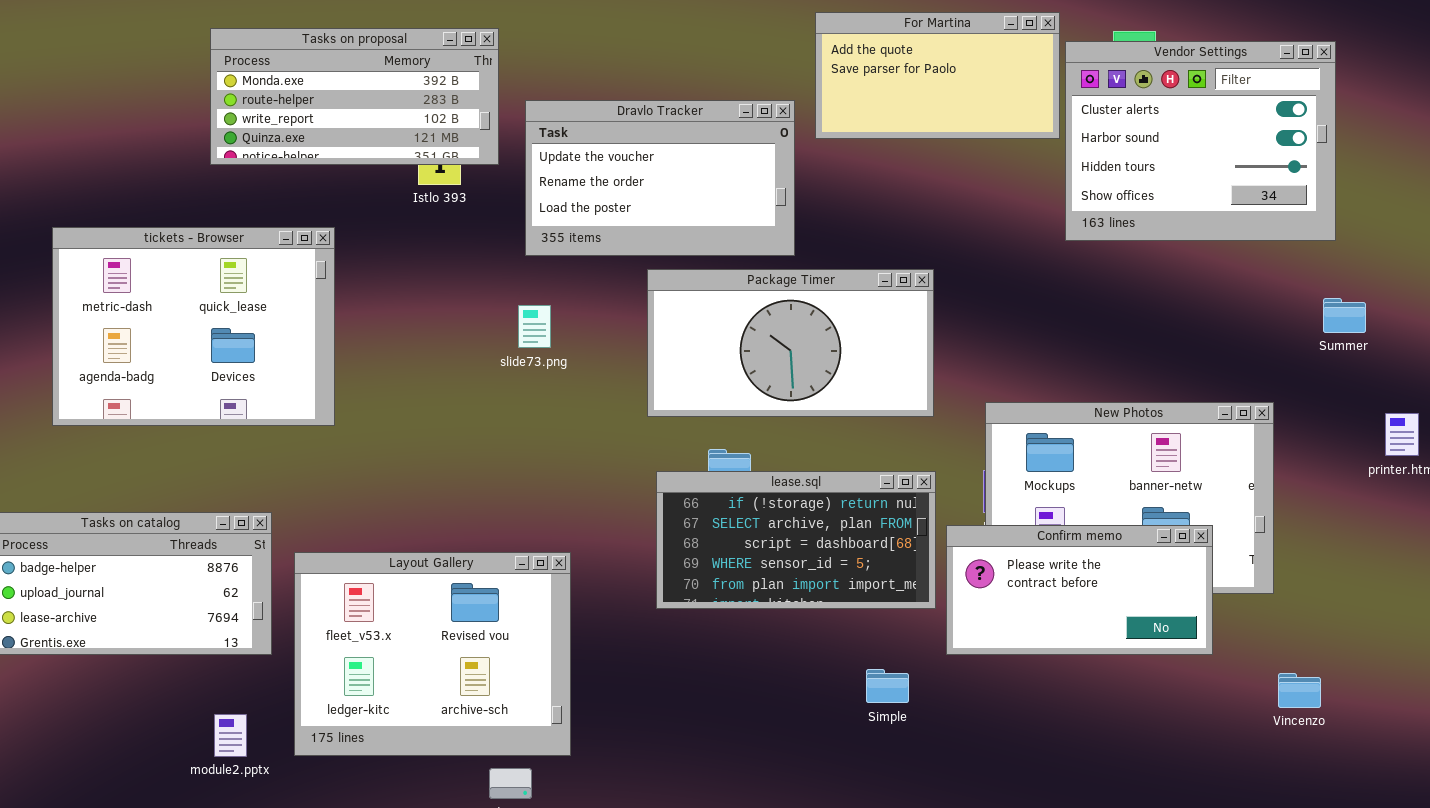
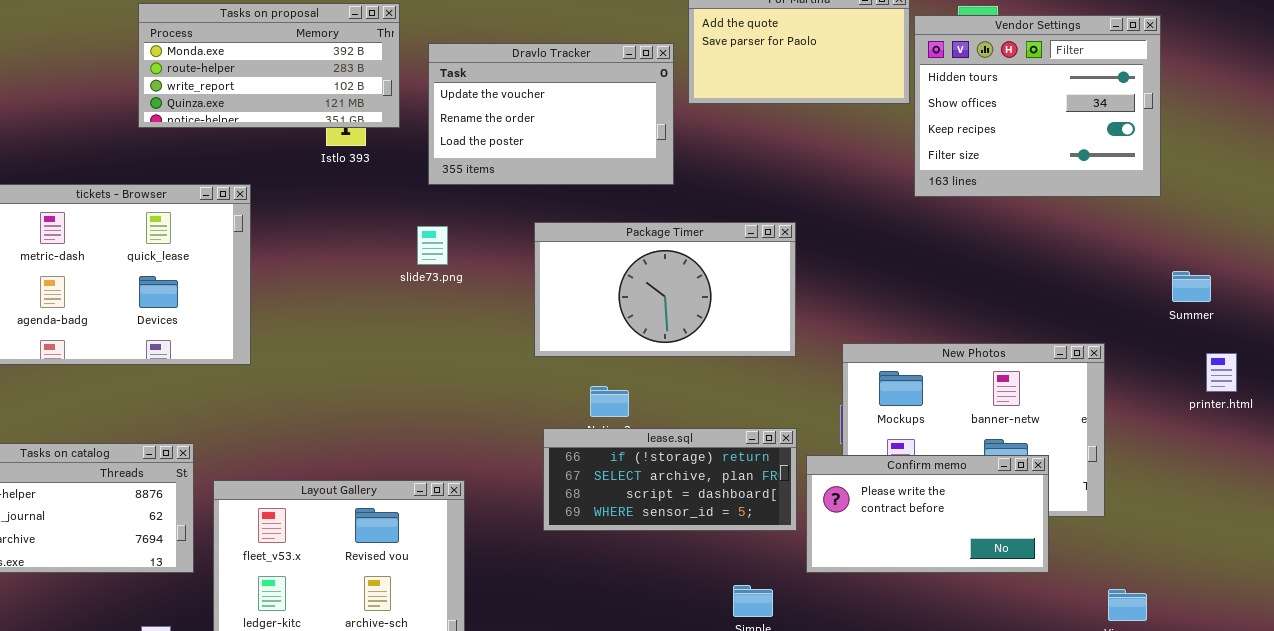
Vendor Settings: [1065,41,1336,241] -> [914,15,1161,197], scrolled down 2 rows
Dravlo Tracker: [525,100,795,256] -> [428,43,674,185], moved
Summer: [1323,298,1366,333] -> [1172,271,1211,302], moved
slide73.png: [518,305,551,348] -> [417,226,448,265], moved
lease.sql: [656,471,936,609] -> [543,428,797,531], resized

